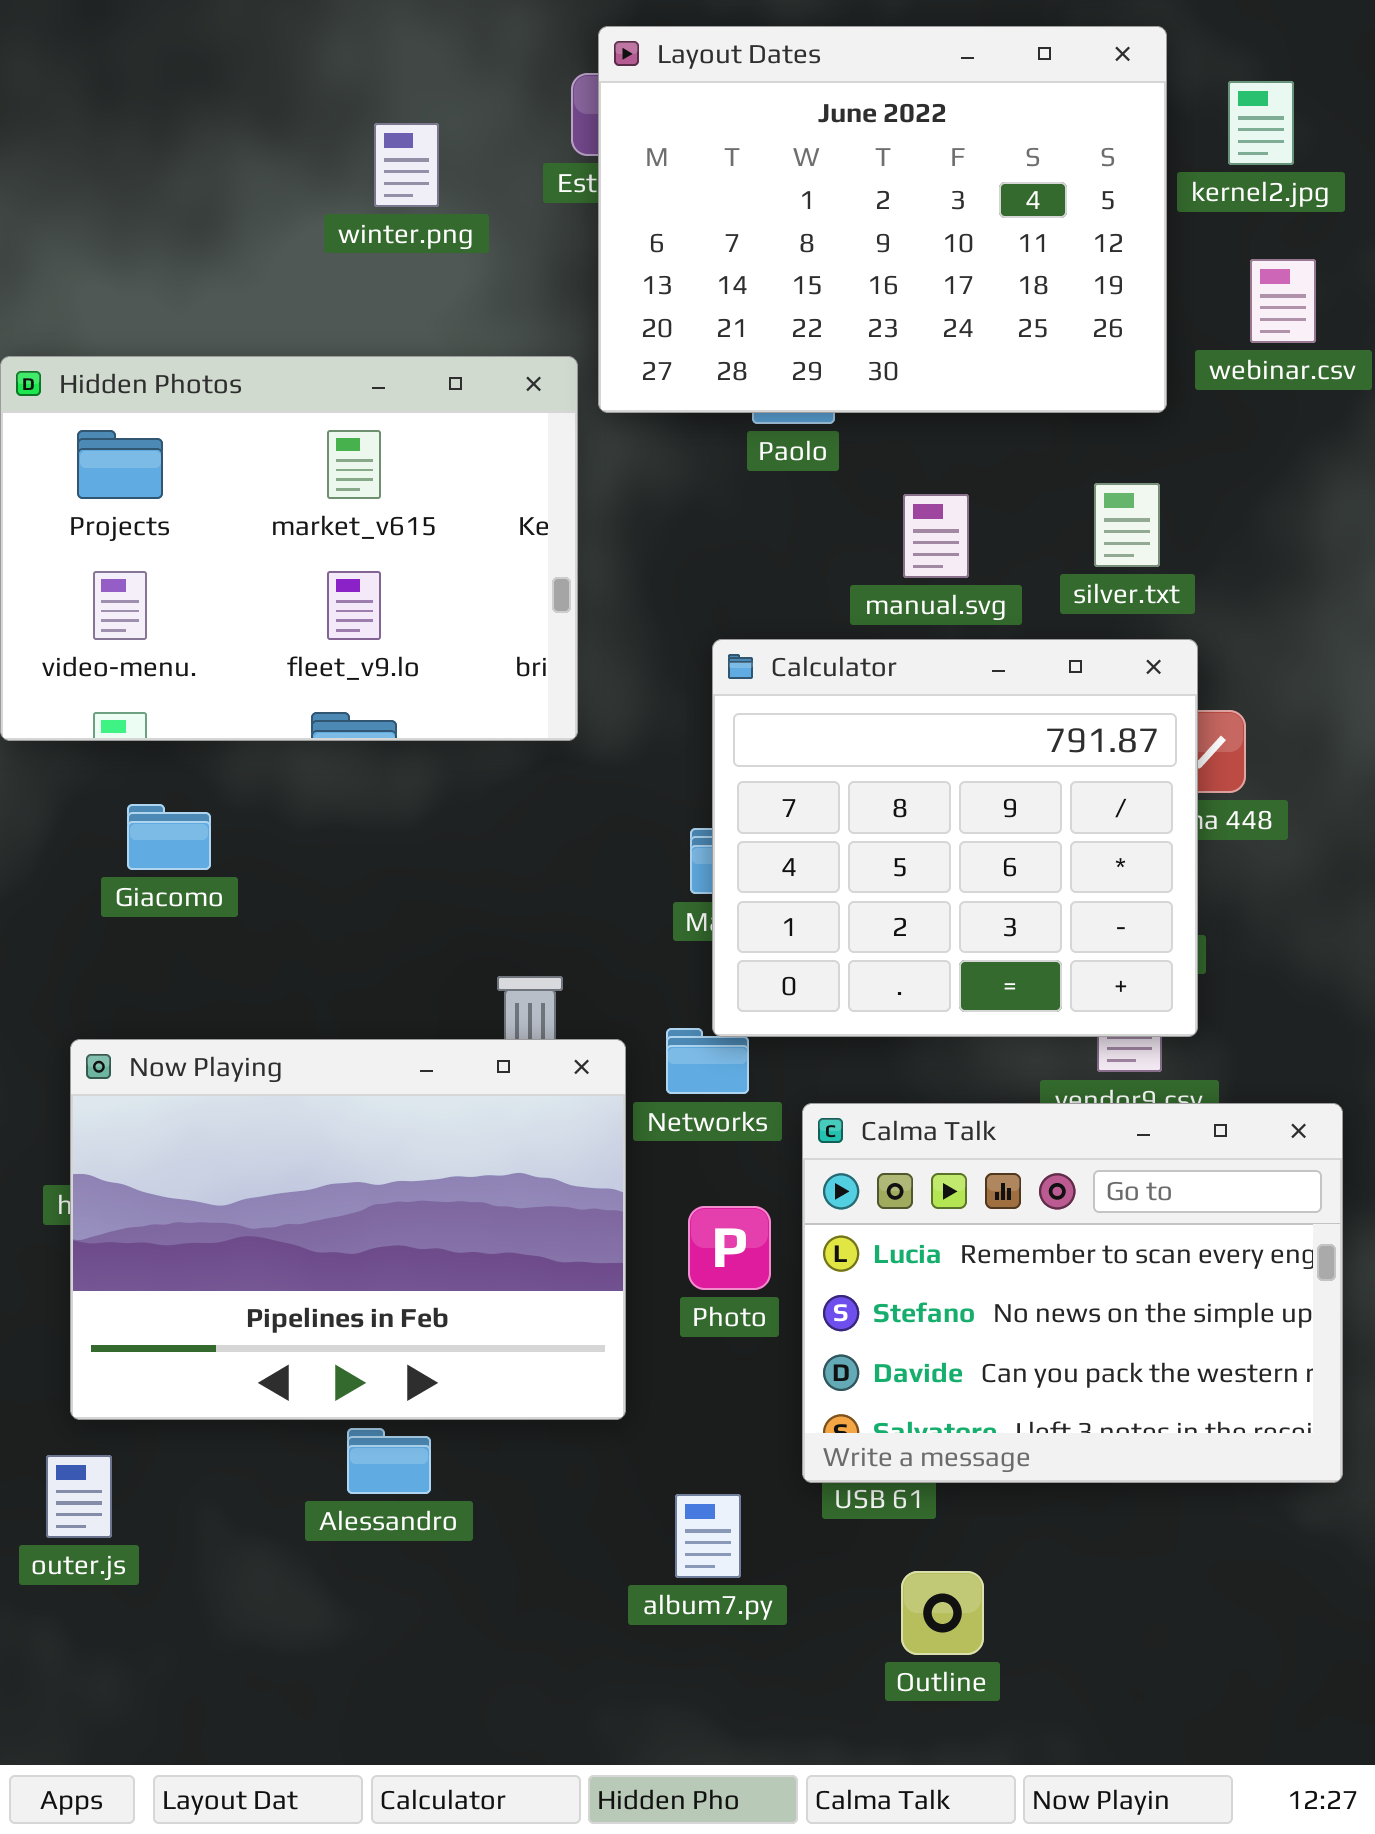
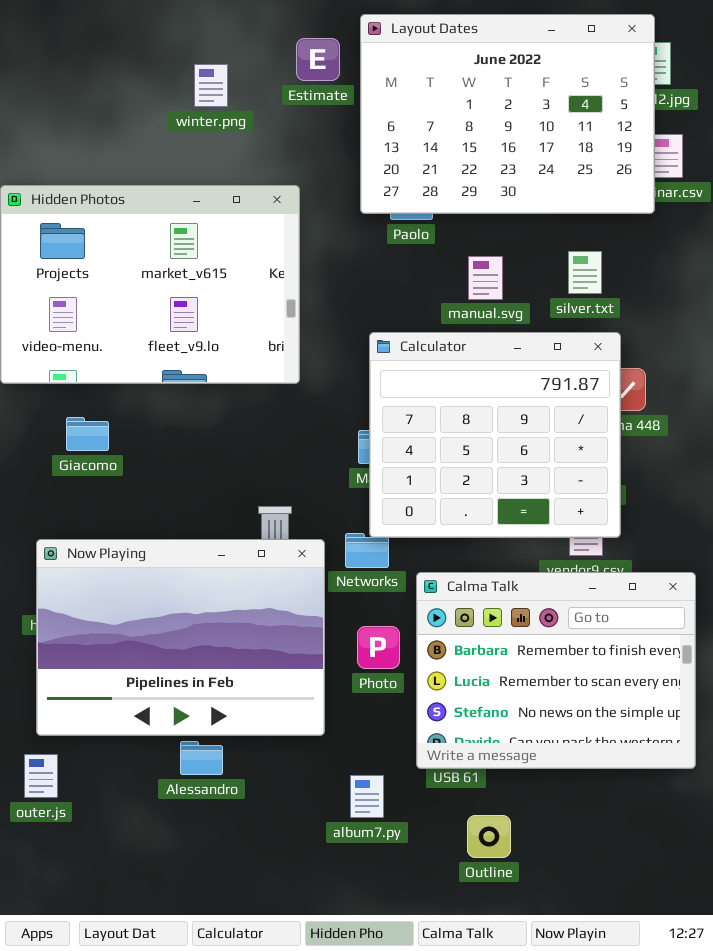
Layout Dates: [598,26,1167,413] -> [360,14,655,214], moved
Calma Talk: [802,1103,1343,1483] -> [416,572,696,769], scrolled up 1 row

